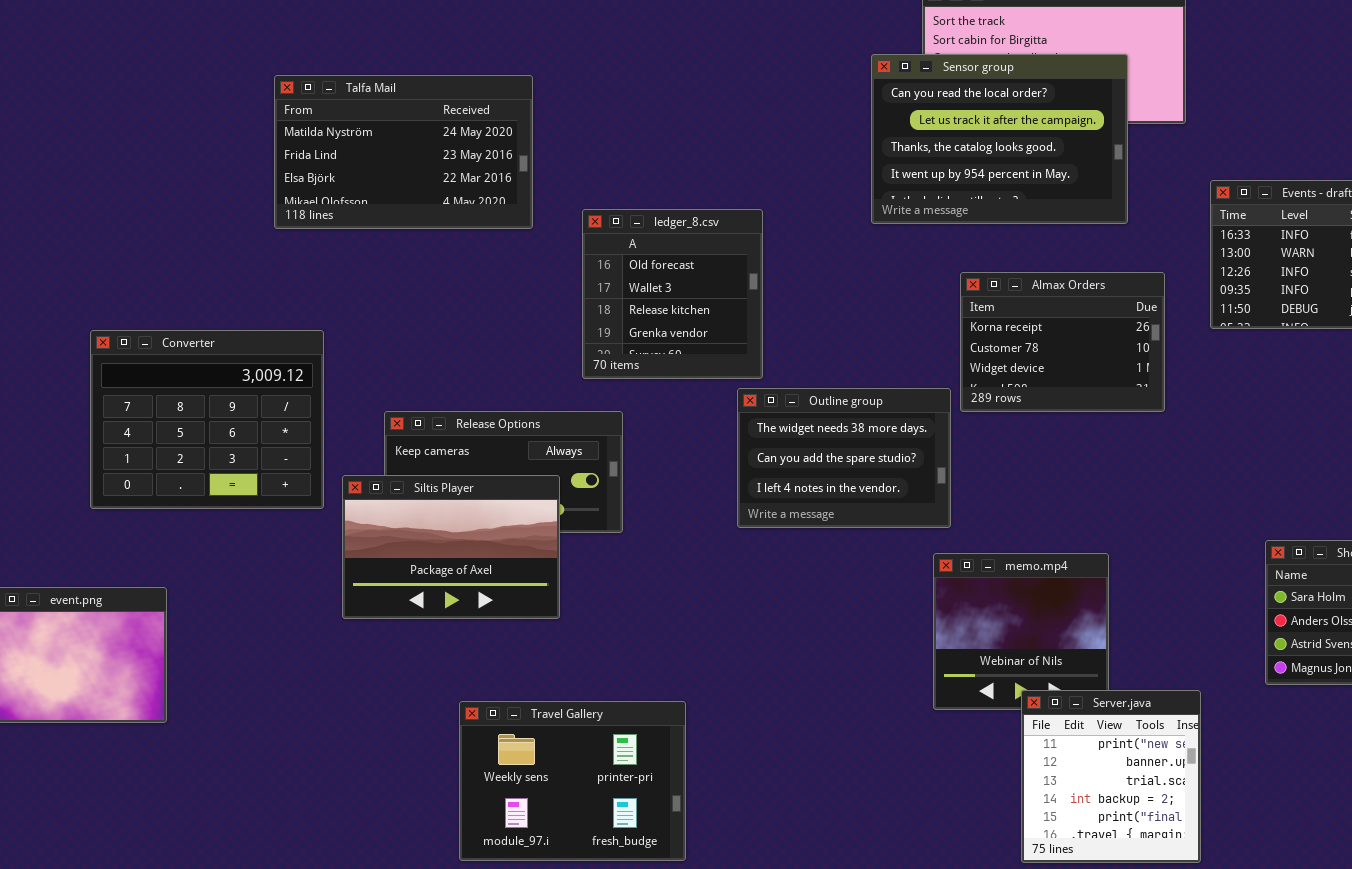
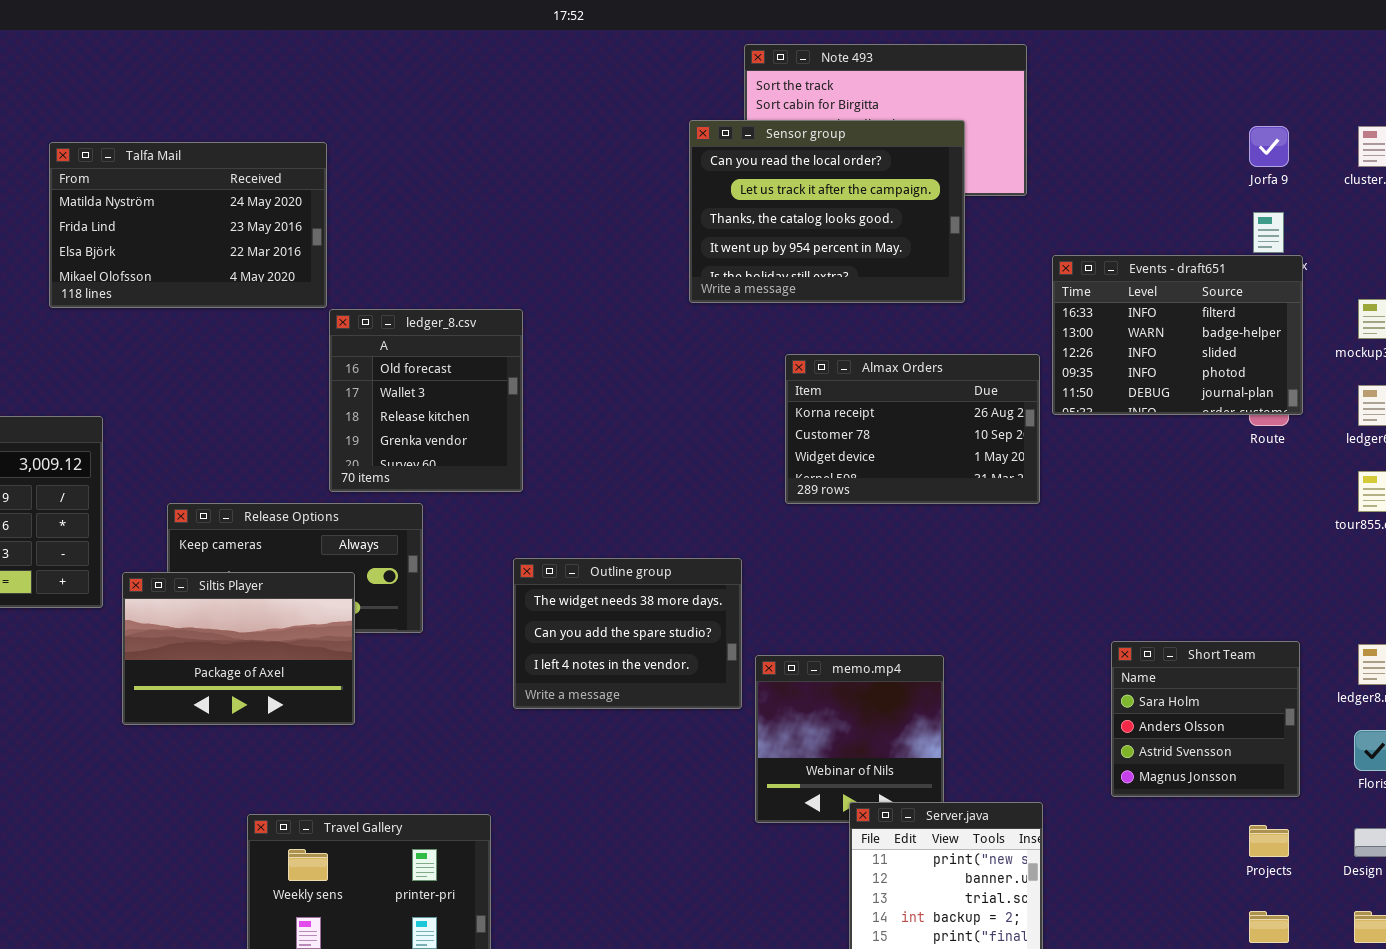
ledger_8.csv: [582,209,763,379] -> [329,309,523,492], moved
Almax Orders: [960,272,1165,412] -> [785,354,1040,504], resized
Outline group: [737,388,951,528] -> [513,558,742,709], moved

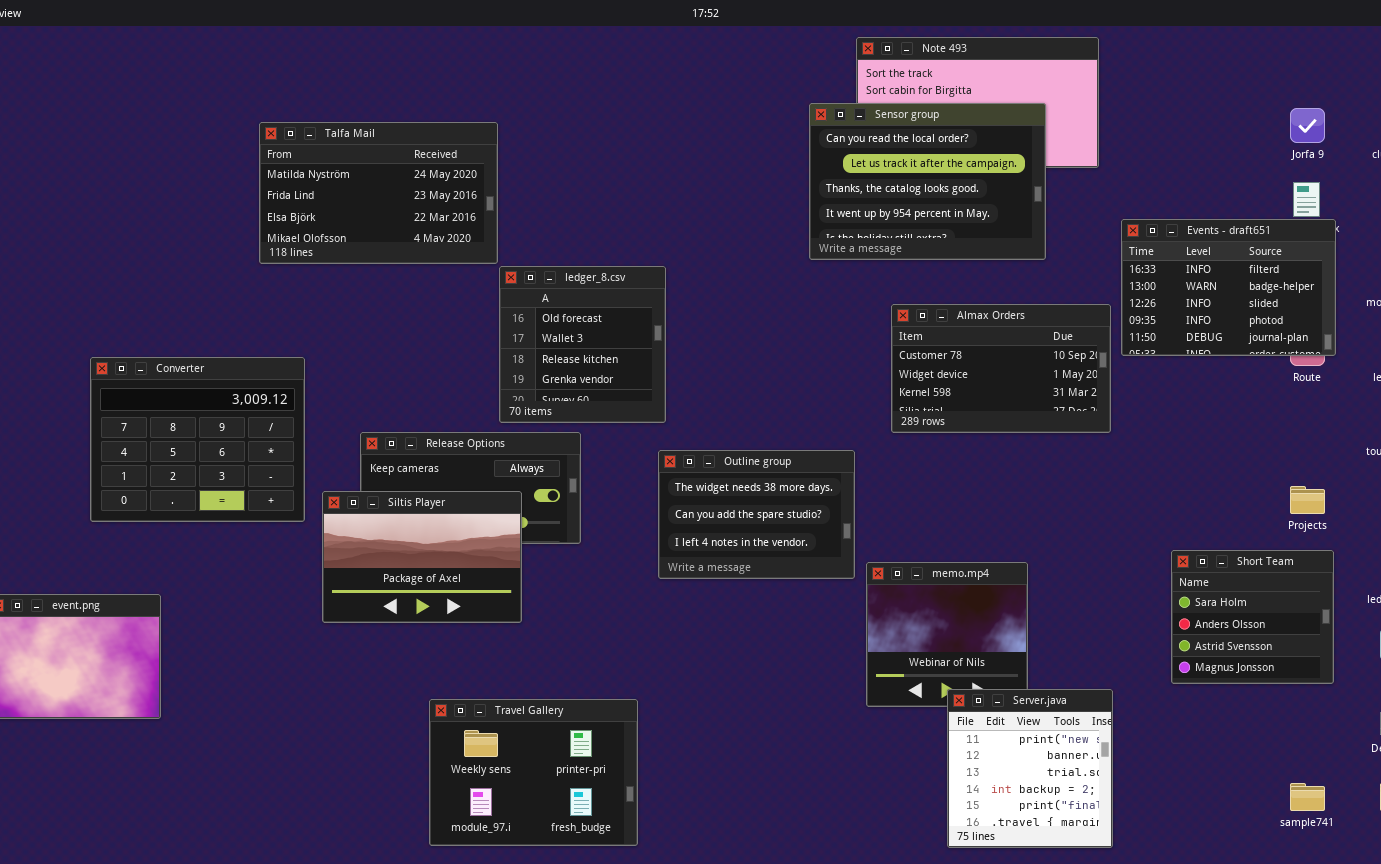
Almax Orders: [785,354,1040,504] -> [891,304,1111,433], scrolled down 1 row
Outline group: [513,558,742,709] -> [658,450,855,579], moved
Projects: [1249,825,1289,857] -> [1290,486,1325,514], moved

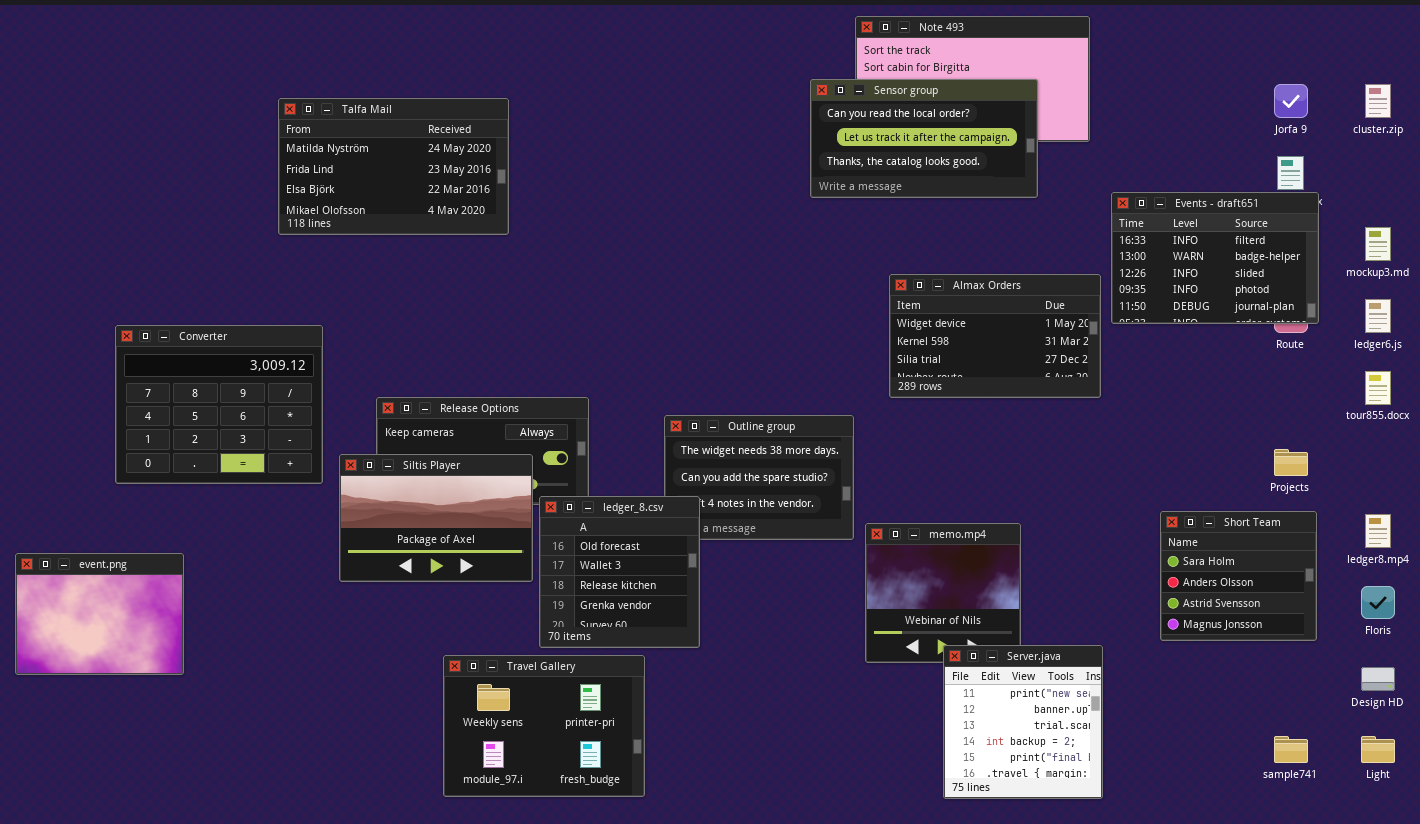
Sensor group: [809,103,1046,260] -> [810,79,1038,198], resized
ledger_8.csv: [499,266,666,423] -> [539,496,700,648], moved
Almax Orders: [891,304,1111,433] -> [889,274,1101,398], scrolled down 1 row

